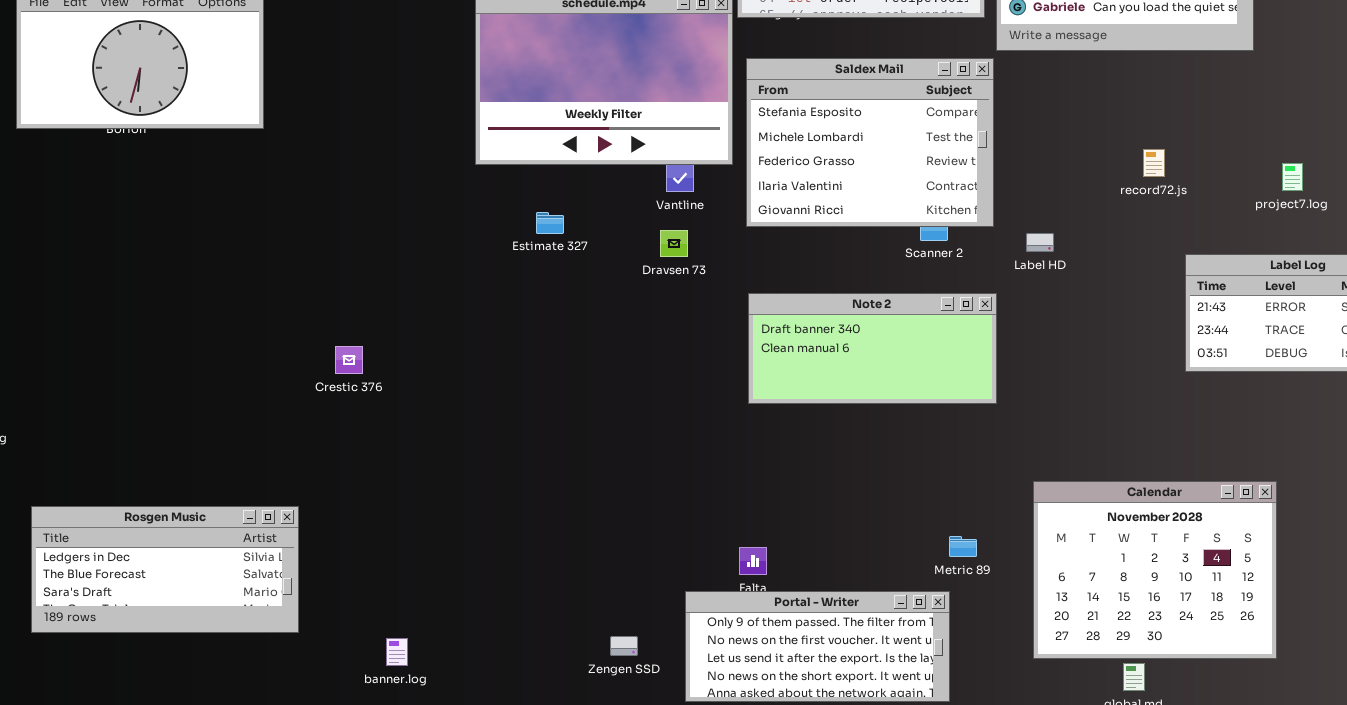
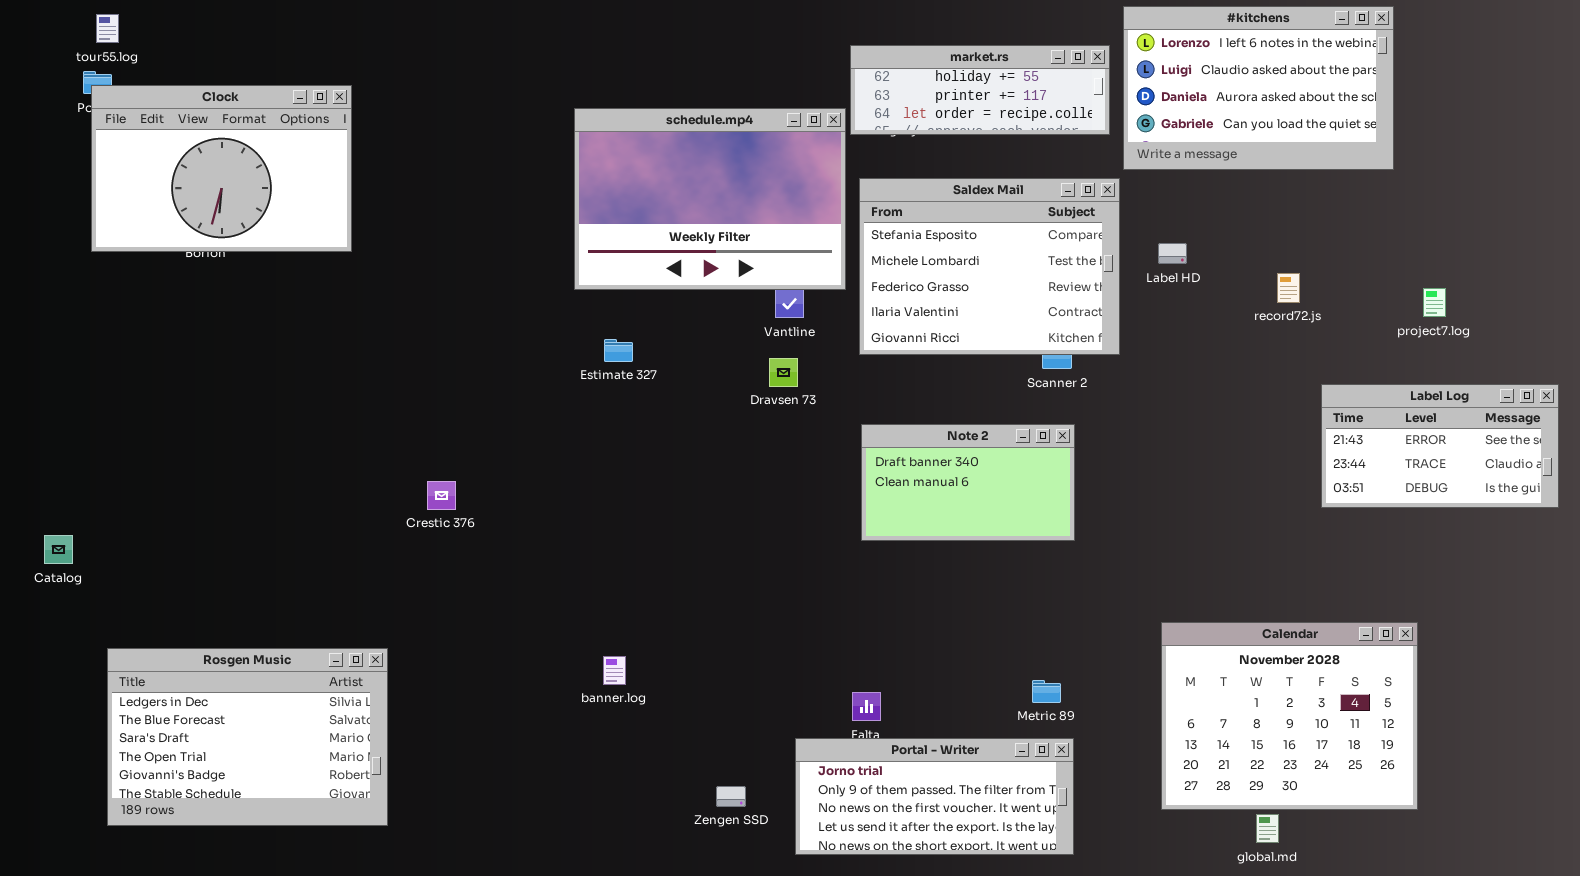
Estimate 327: [536,212,564,234] -> [604,339,633,362], moved
Label HD: [1026,233,1054,252] -> [1158,243,1187,264], moved
Note 2: [748,293,997,404] -> [861,424,1075,541], resized
Rosgen Music: [31,506,299,633] -> [107,648,388,826], resized
Metric 89: [949,536,977,557] -> [1032,680,1061,703], moved
Portal - Writer: [685,591,950,702] -> [795,738,1074,855], scrolled up 1 row
banner.log: [386,638,408,666] -> [603,656,626,685], moved

